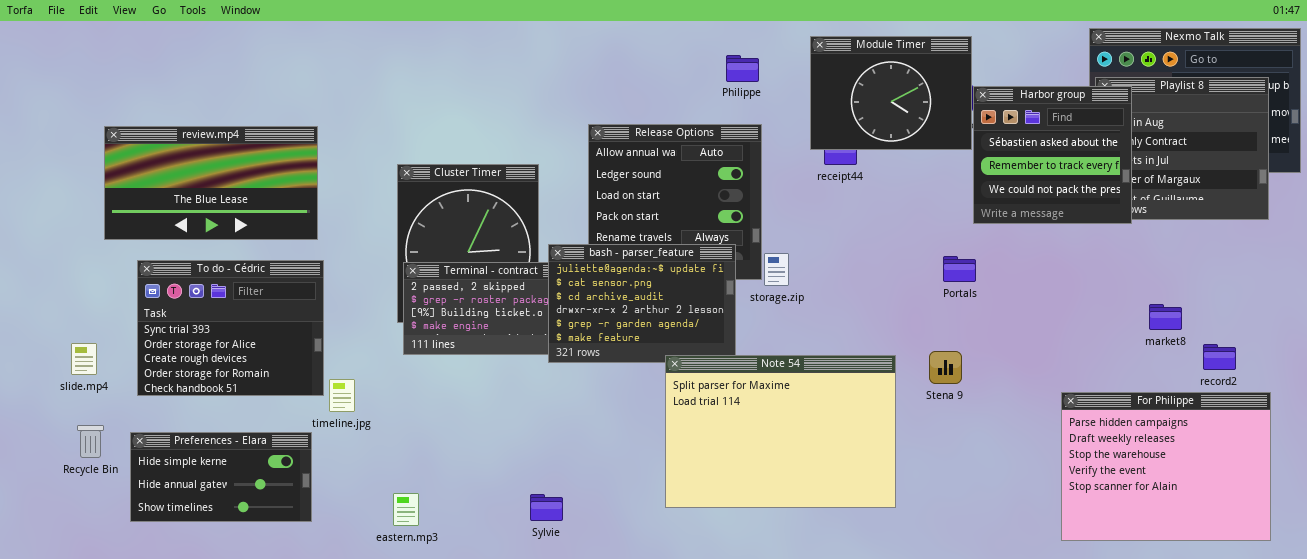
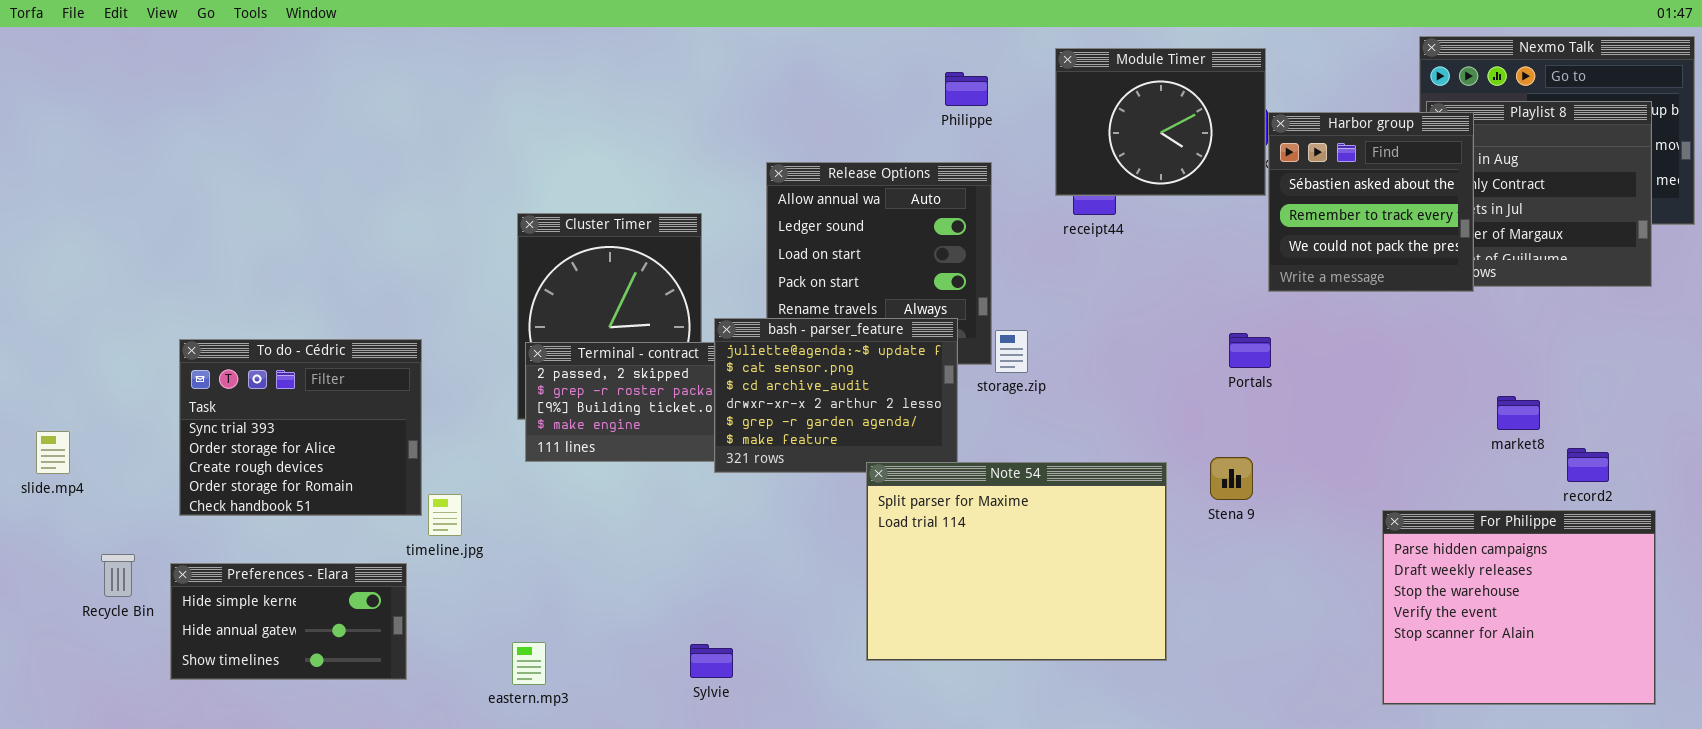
review.mp4: [104,126,318,240] -> none, closed
slide.mp4: [71,343,97,375] -> [36,431,70,474], moved

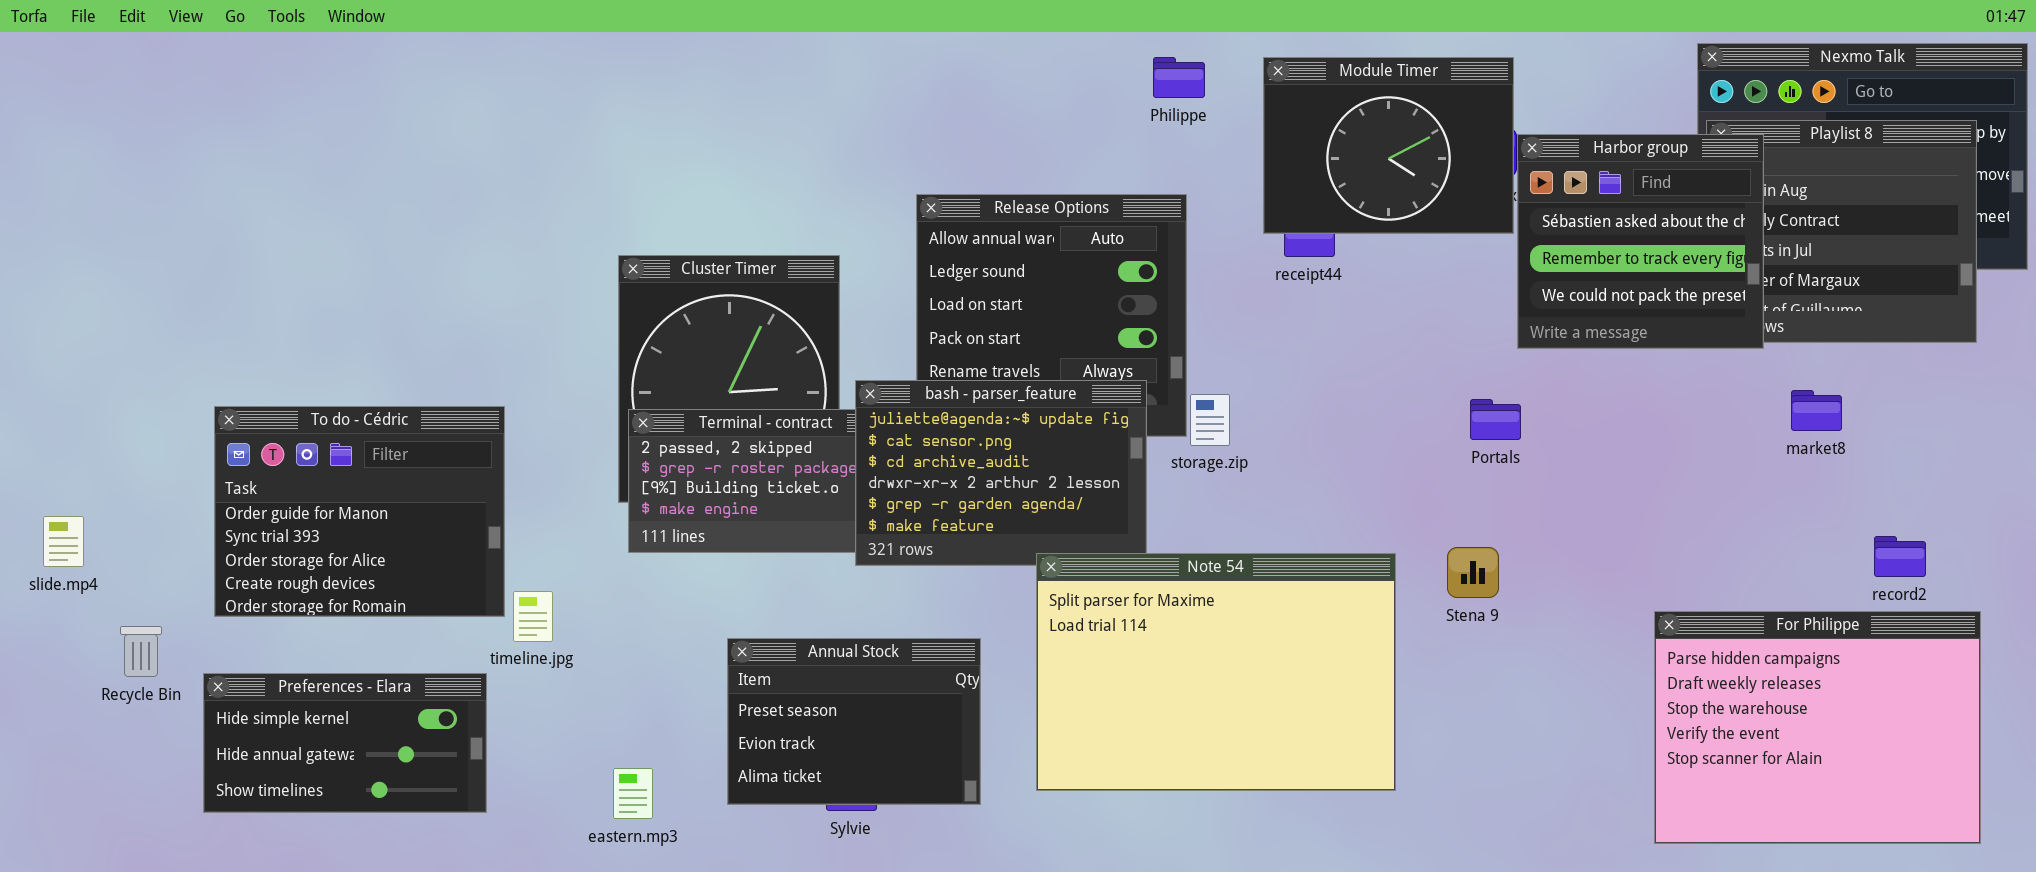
Philippe: [945,72,988,106] -> [1153,57,1205,98], moved
To do - Cédric: [179,339,422,516] -> [214,406,505,617], scrolled up 1 row
market8: [1497,396,1540,430] -> [1791,390,1842,431], moved
Annual Stock: none -> [727,638,981,805], opened
Recycle Bin: [101,554,135,597] -> [120,626,162,677], moved

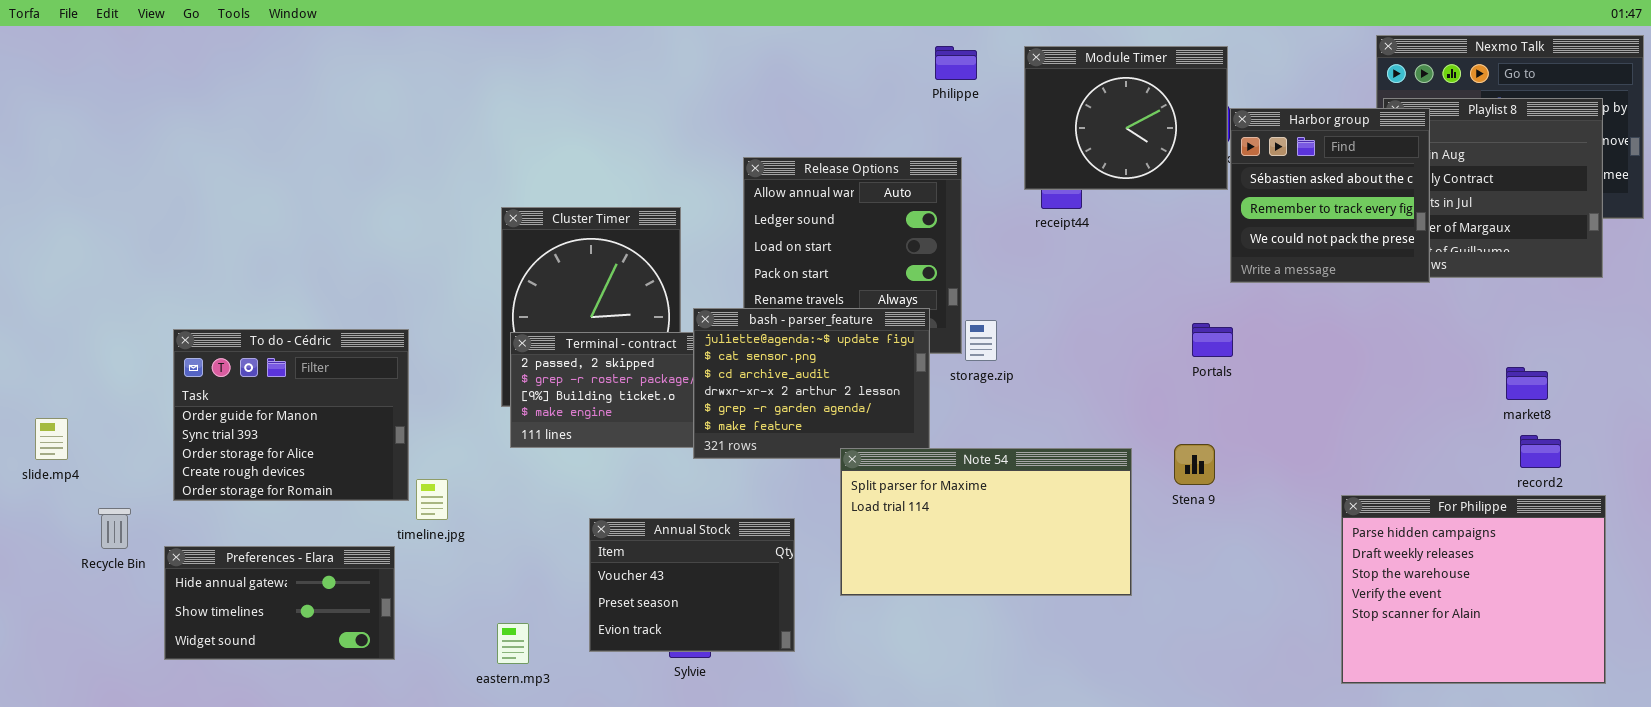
market8: [1791,390,1842,431] -> [1506,367,1548,400], moved
Note 54: [1036,553,1396,791] -> [840,448,1132,596], resized
Annual Stock: [727,638,981,805] -> [589,518,795,652], scrolled up 1 row
Preferences - Elara: [203,673,487,813] -> [164,546,395,660], scrolled down 1 row

